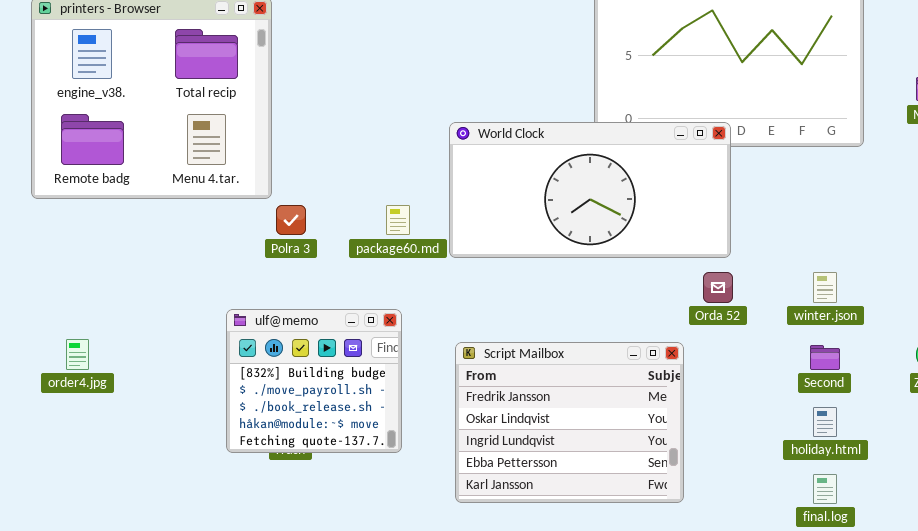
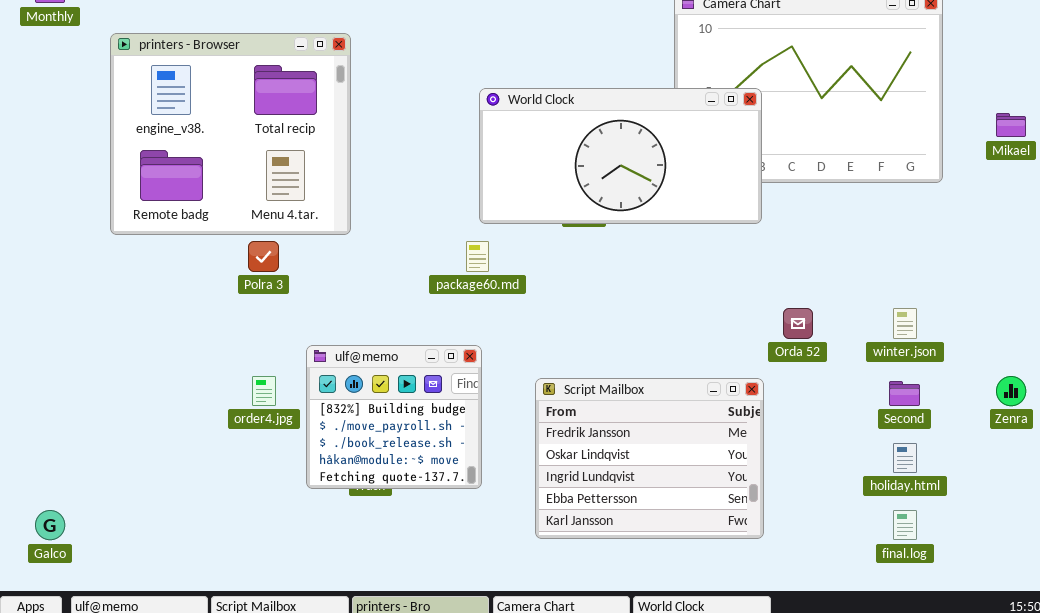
World Clock: [449,122,731,258] -> [479,88,762,224], moved
Polra 3: [276,205,306,235] -> [248,241,279,272], moved
order4.jpg: [66,339,89,370] -> [252,376,276,406], moved

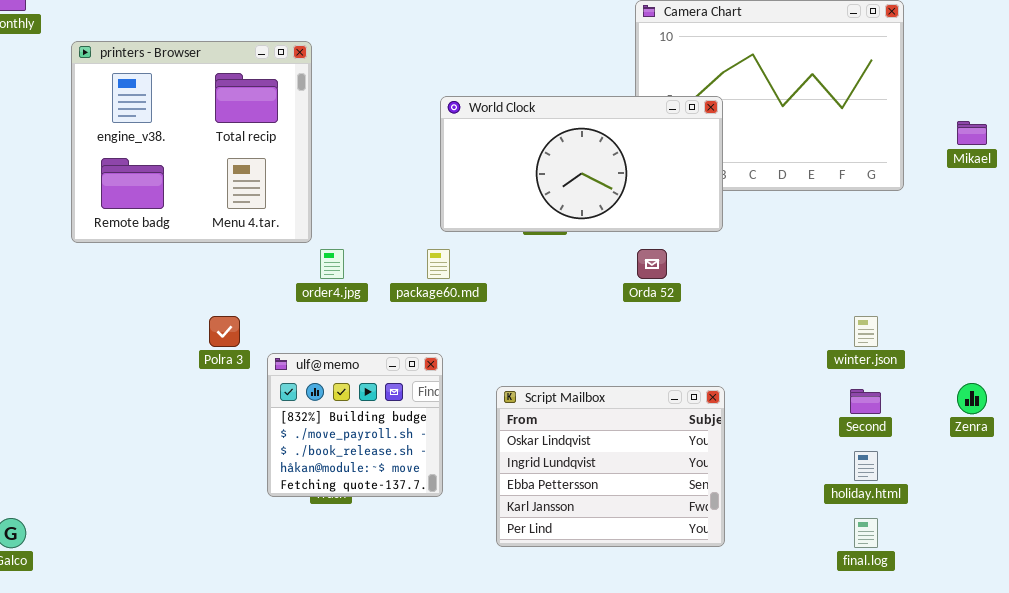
Polra 3: [248,241,279,272] -> [209,316,240,347], moved
Orda 52: [783,308,813,339] -> [637,249,667,279], moved
order4.jpg: [252,376,276,406] -> [320,249,344,279], moved
Script Mailbox: [535,378,764,539] -> [496,386,725,547], scrolled down 1 row

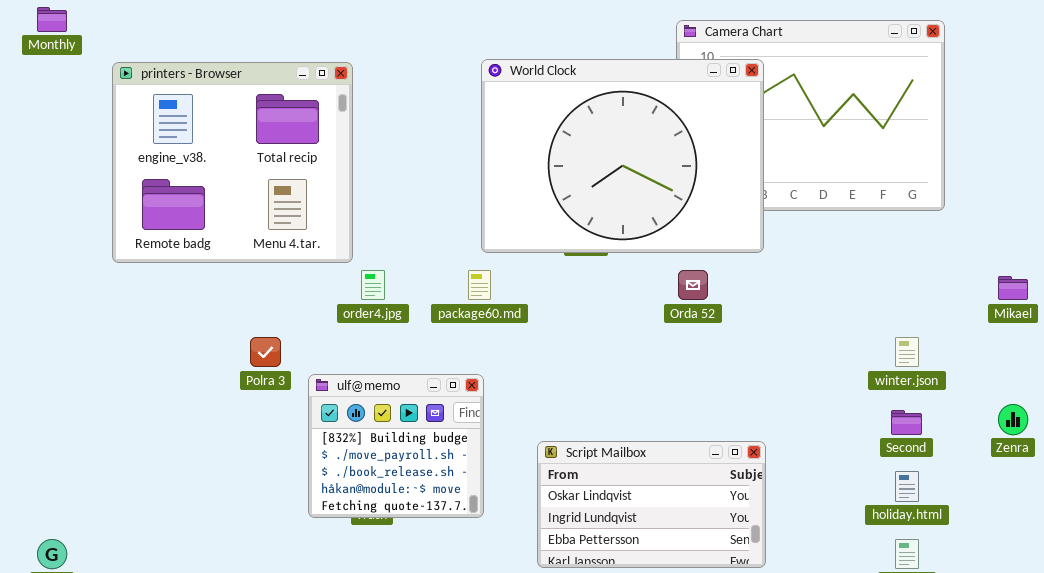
World Clock: [440,96,723,232] -> [481,59,764,253], resized
Mikael: [957,121,987,145] -> [998,276,1028,300], moved
Script Mailbox: [496,386,725,547] -> [537,441,766,568], resized

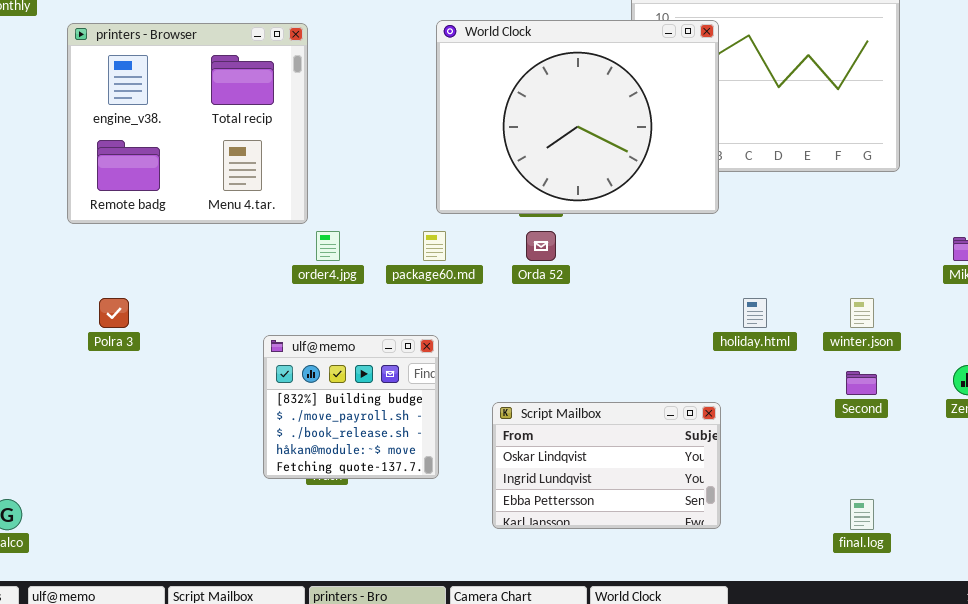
Orda 52: [678,270,708,300] -> [526,231,556,261], moved
Polra 3: [250,337,281,367] -> [99,298,129,328], moved
holiday.html: [895,471,919,502] -> [743,298,767,328], moved

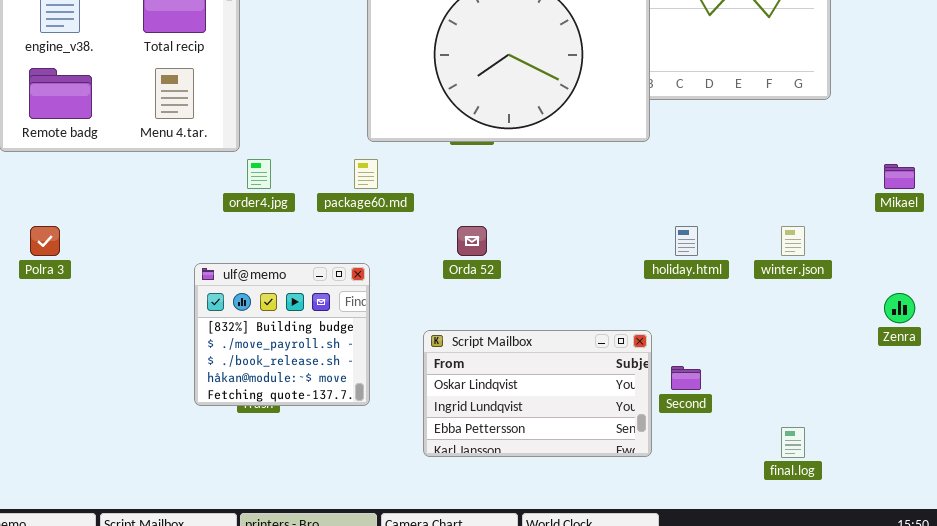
Orda 52: [526,231,556,261] -> [457,226,487,256], moved
Second: [846,371,877,395] -> [671,366,701,390], moved

